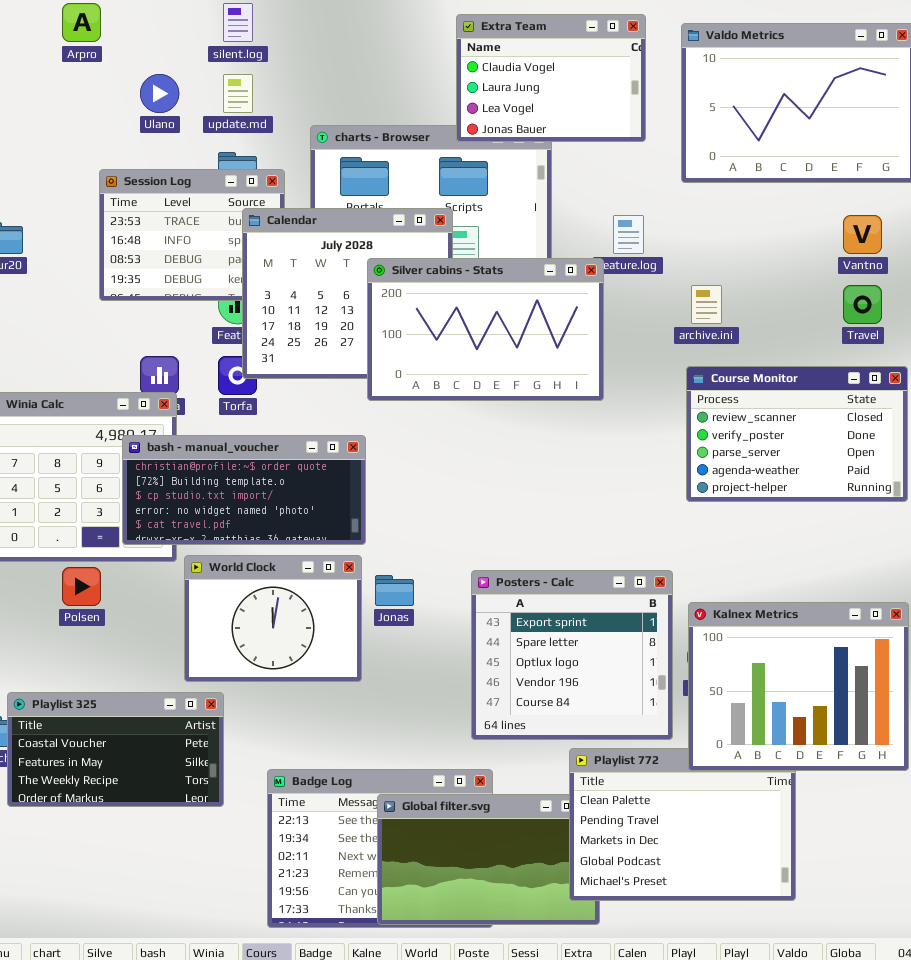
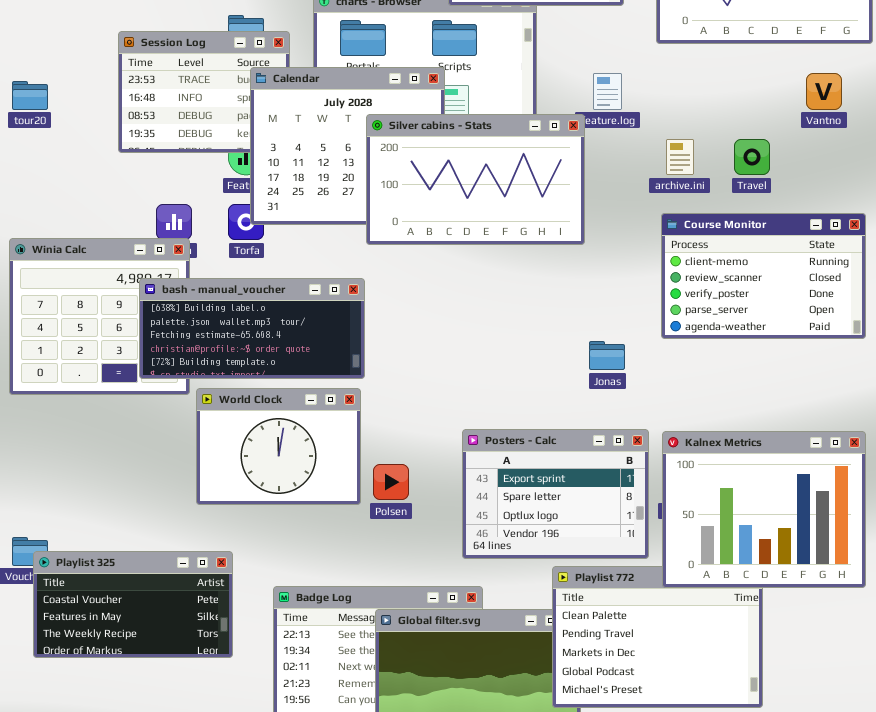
Travel: [843,285,882,324] -> [734,139,770,175], moved
Course Monitor: [686,366,908,502] -> [661,213,866,339], scrolled up 1 row
bash - manual_voucher: [122,435,366,545] -> [139,278,365,379], scrolled up 3 rows
Polsen: [62,567,101,606] -> [373,464,409,500], moved
Posters - Calc: [471,570,673,740] -> [462,429,649,559], resized
Jonas: [375,575,414,606] -> [589,341,625,370], moved
Playlist 325: [7,692,224,807] -> [33,551,233,658], moved

